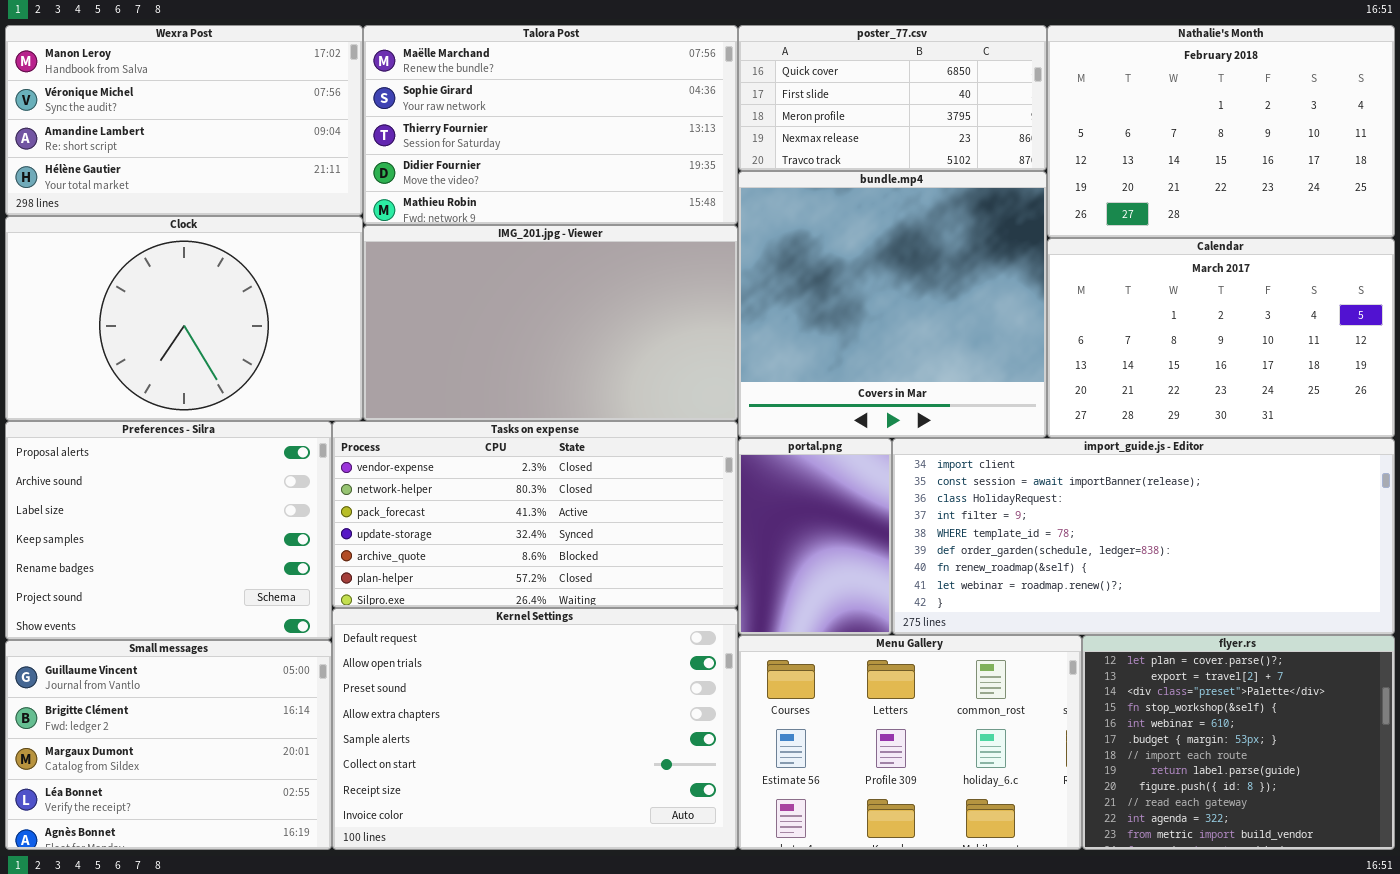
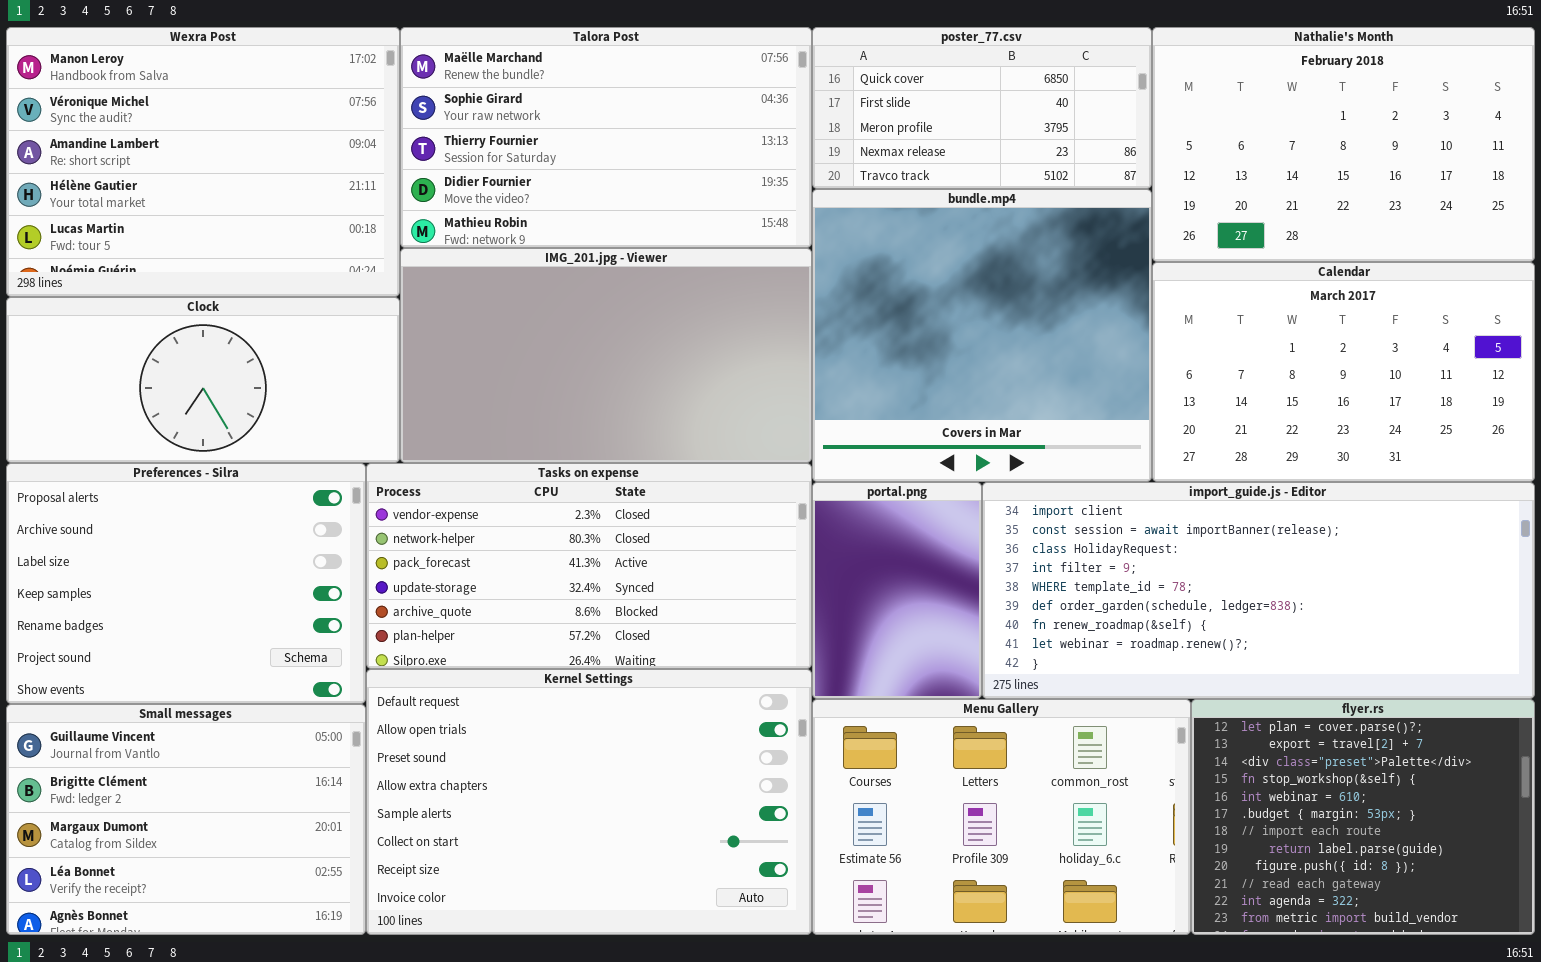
Wexra Post: [5,25,363,216] -> [6,27,400,297], resized
Clock: [5,216,363,421] -> [6,297,400,463], resized

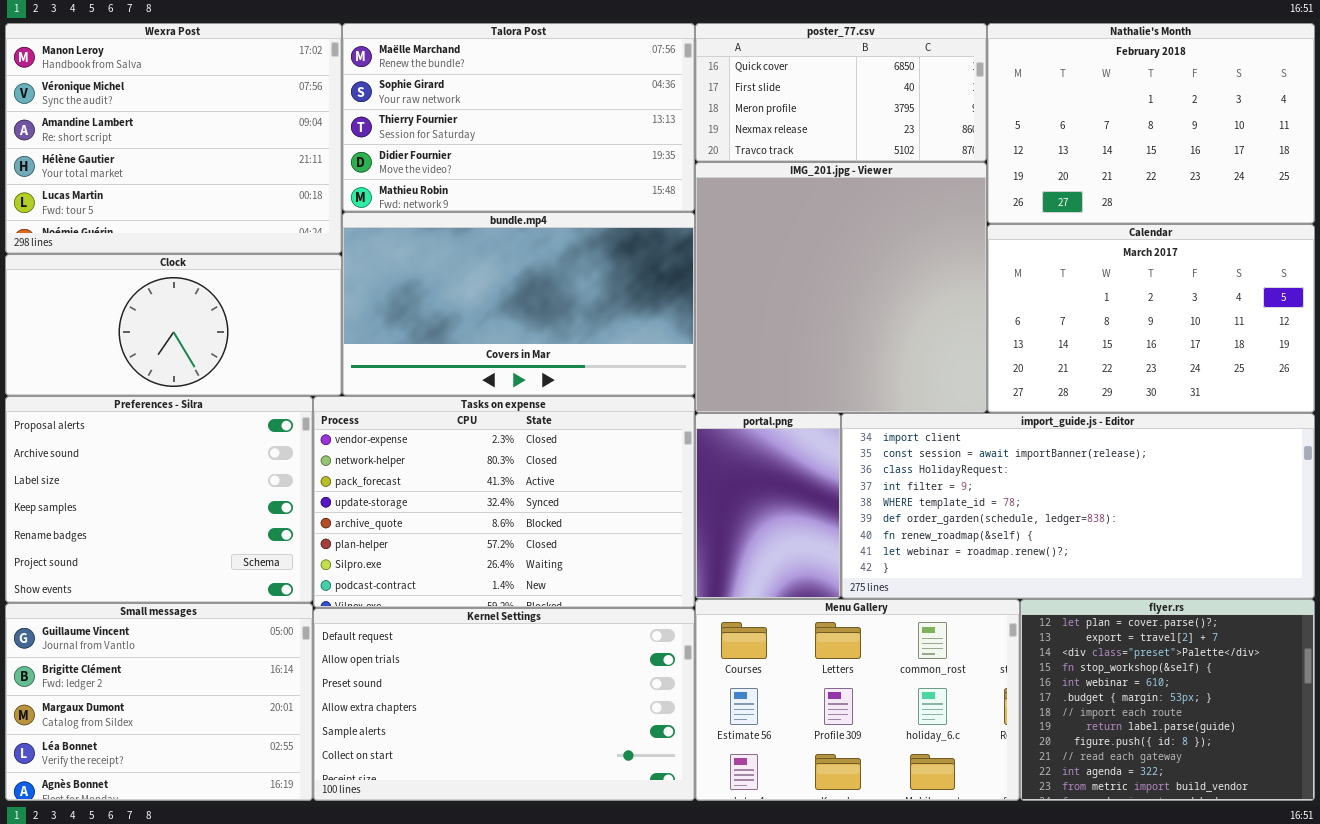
bundle.mp4: [812,189,1152,482] -> [342,212,695,396], moved, resized
IMG_201.jpg - Viewer: [400,248,812,463] -> [695,162,987,413], moved, resized
Tasks on expense: [366,463,812,669] -> [313,396,695,608], resized
Kernel Settings: [366,669,812,935] -> [313,608,695,801], resized

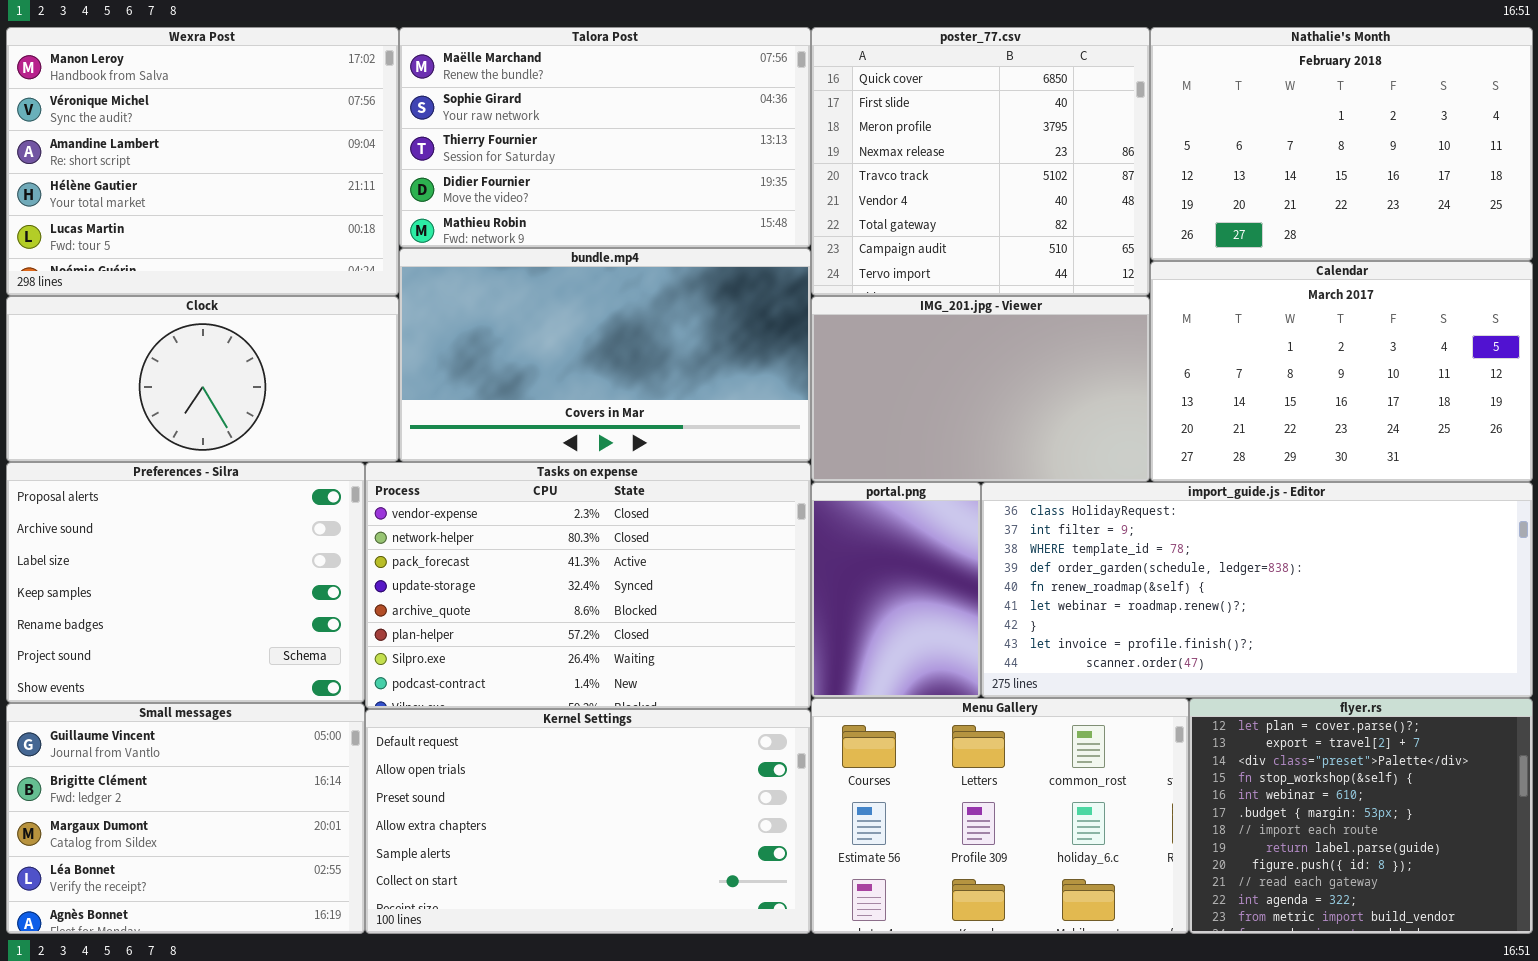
poster_77.csv: [695,23,987,162] -> [811,27,1150,296], resized
IMG_201.jpg - Viewer: [695,162,987,413] -> [811,296,1150,482], resized
import_guide.js - Editor: [841,413,1315,599] -> [981,482,1533,698], scrolled down 2 rows

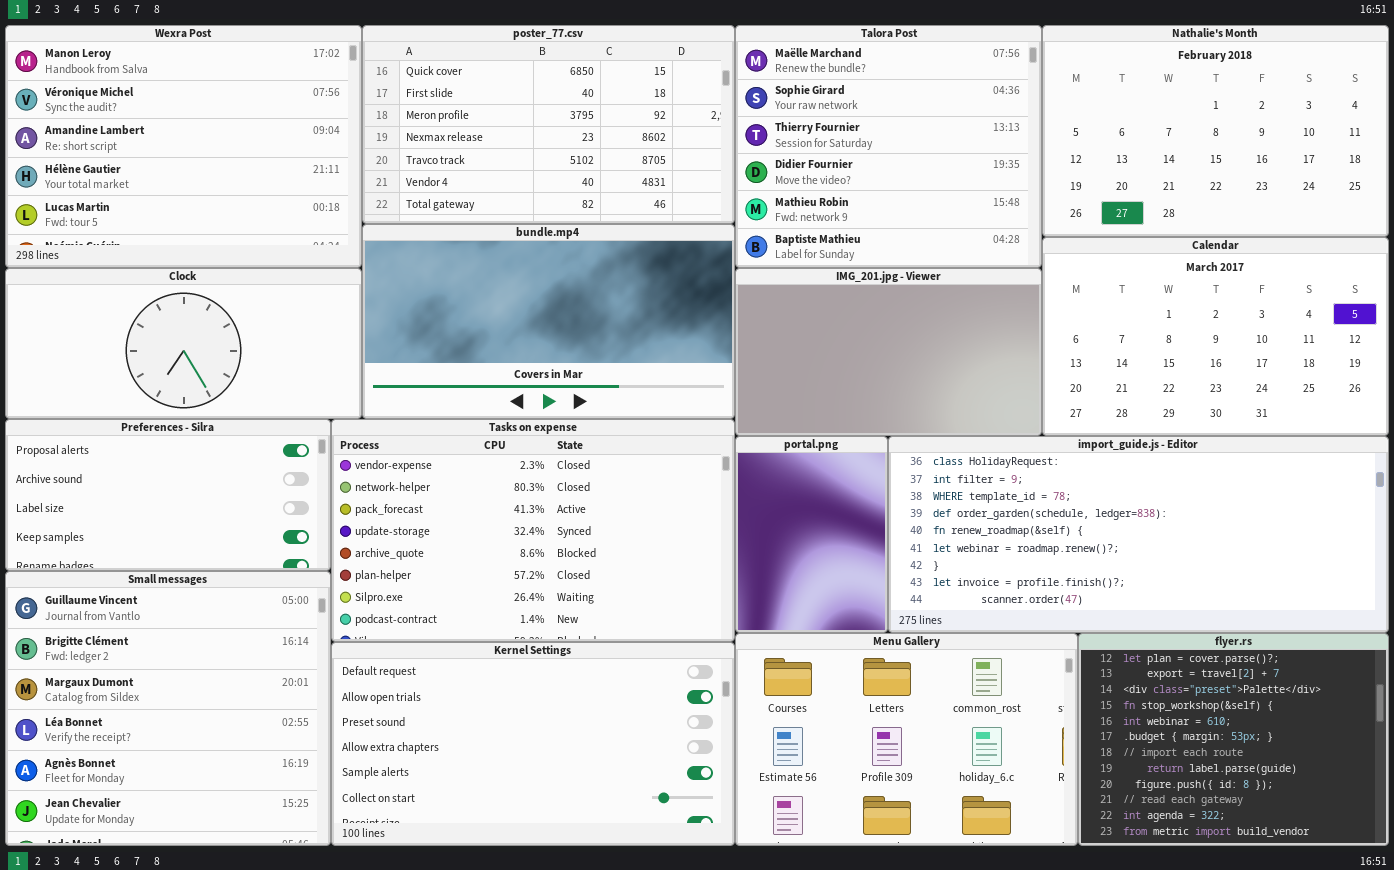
Talora Post: [399,27,811,248] -> [735,25,1042,268], moved, resized
poster_77.csv: [811,27,1150,296] -> [362,25,735,224], moved, resized
Preferences - Silra: [6,462,365,703] -> [5,419,331,571], resized
Small messages: [6,703,365,934] -> [5,571,331,846], resized

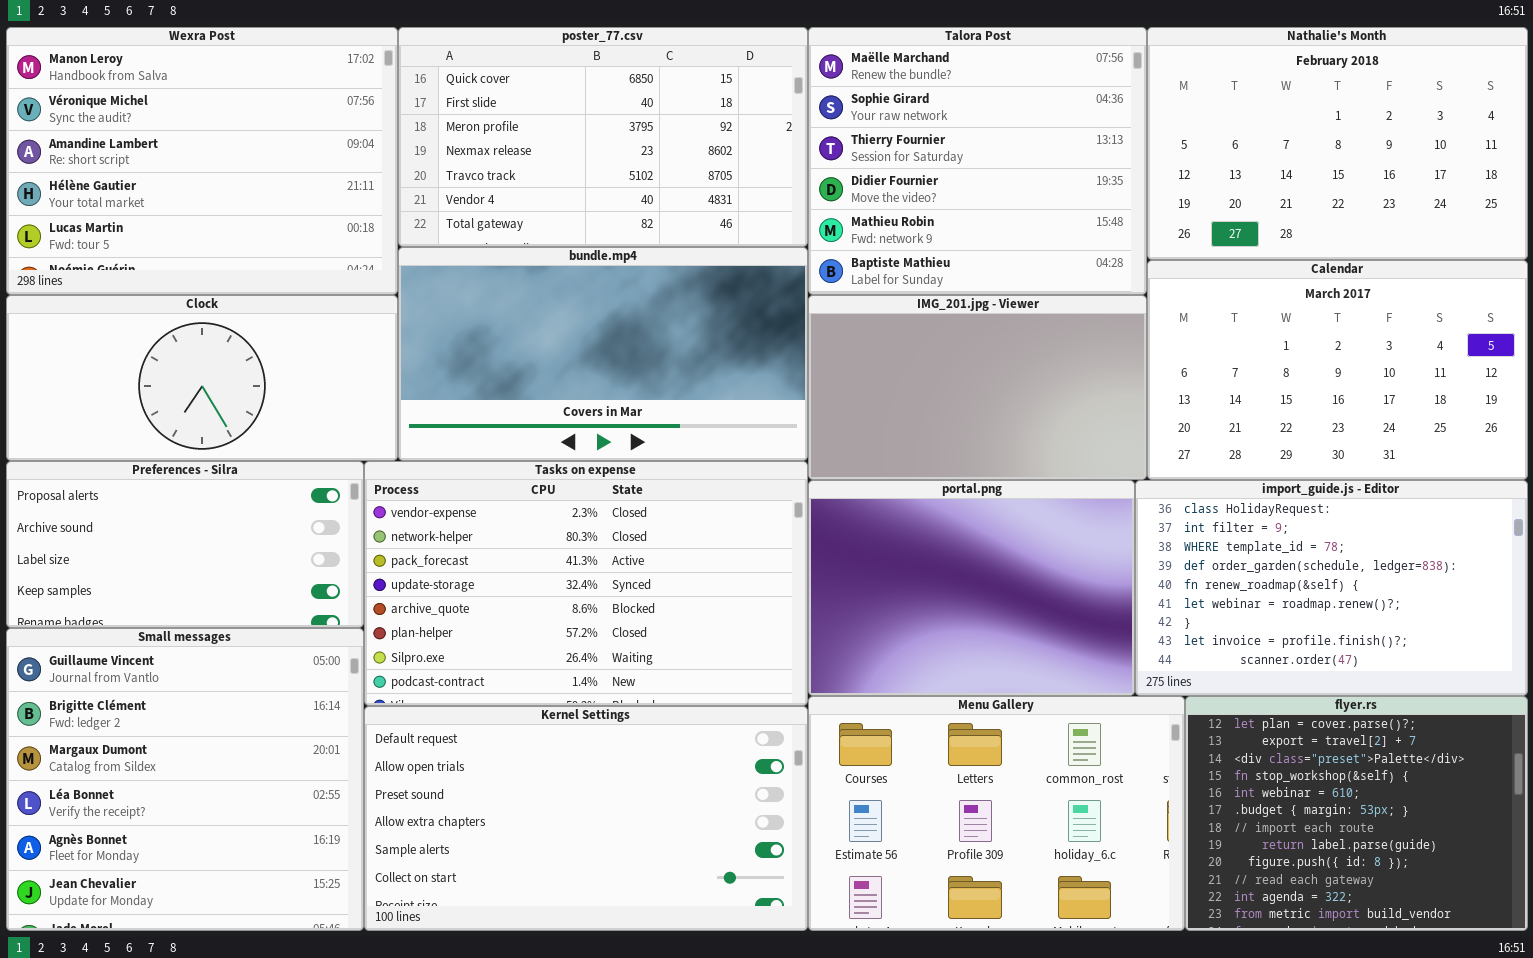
portal.png: [735,436,888,633] -> [808,480,1135,696], resized
import_guide.js - Editor: [888,436,1389,633] -> [1135,480,1528,696], resized

